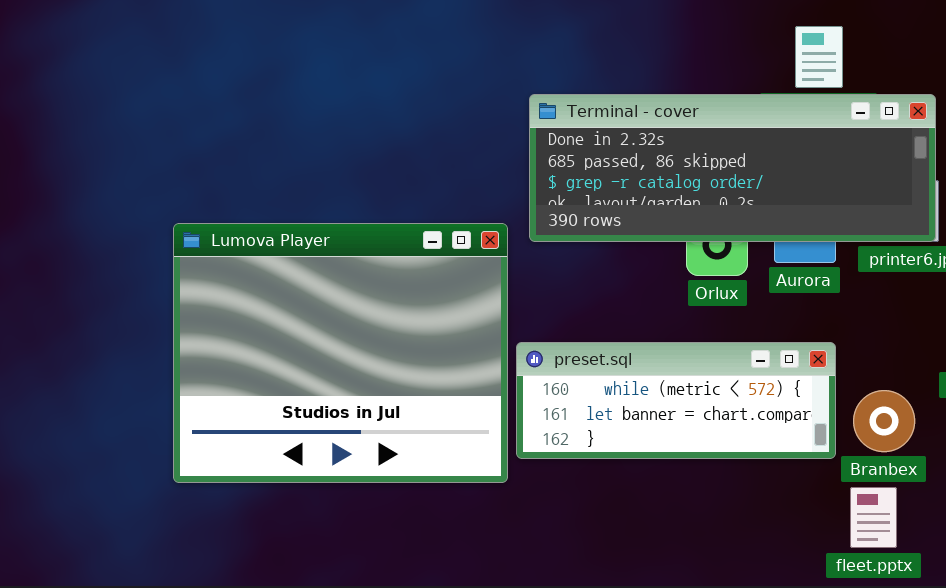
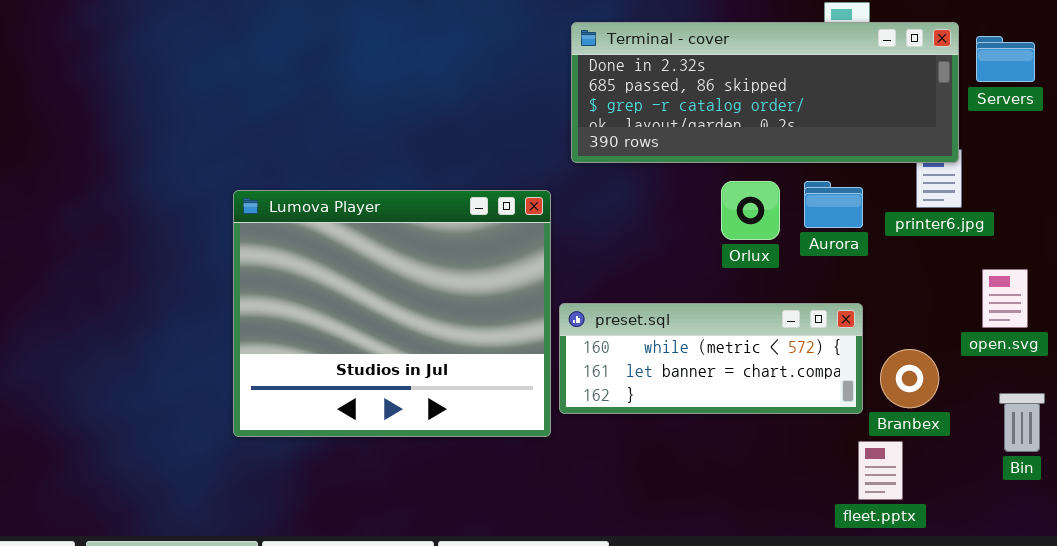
Terminal - cover: [529,94,936,242] -> [571,22,959,163], moved
fleet.pptx: [850,487,897,548] -> [858,441,903,500], moved

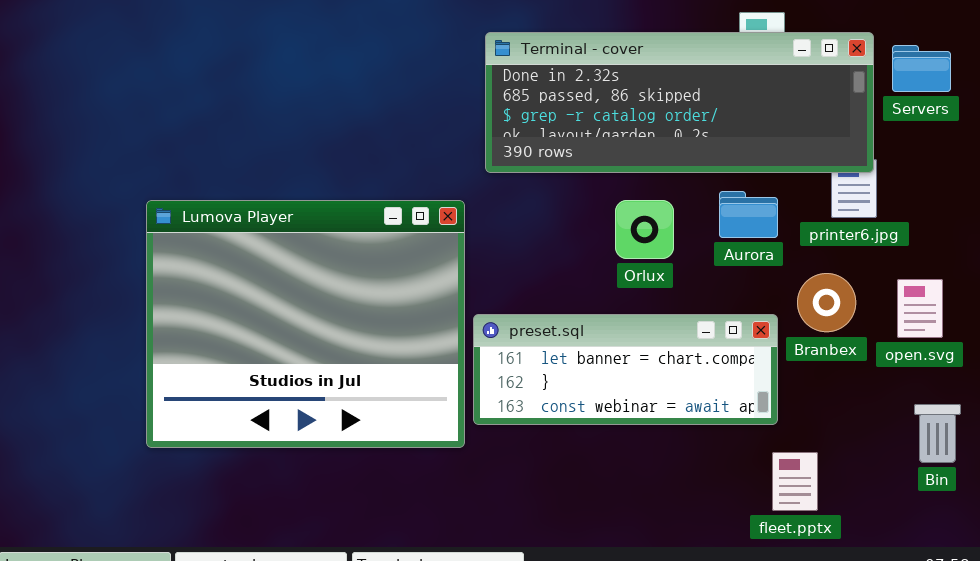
Orlux: [721,181,780,240] -> [615,200,674,259], moved
preset.sql: [559,303,863,414] -> [473,314,778,425], scrolled down 1 row
Branbex: [880,349,939,408] -> [797,273,856,332], moved

